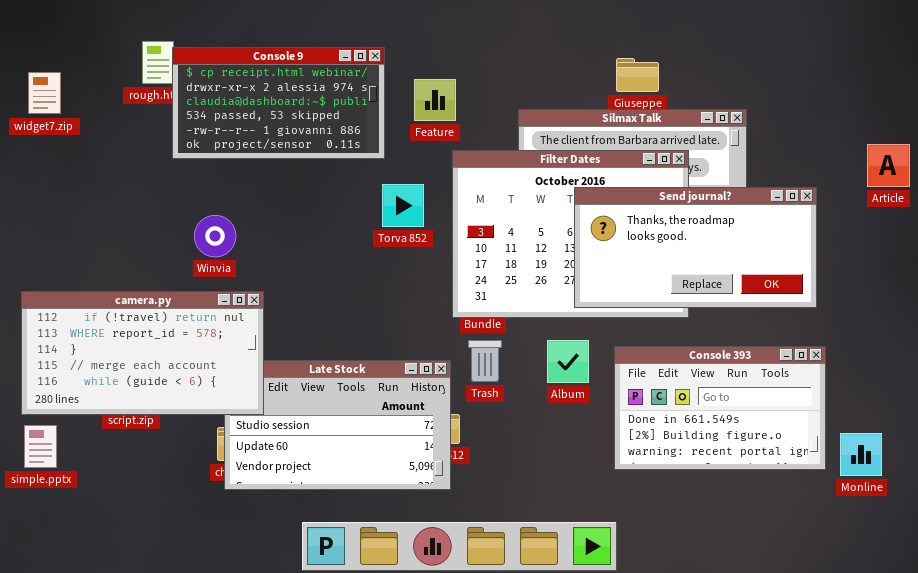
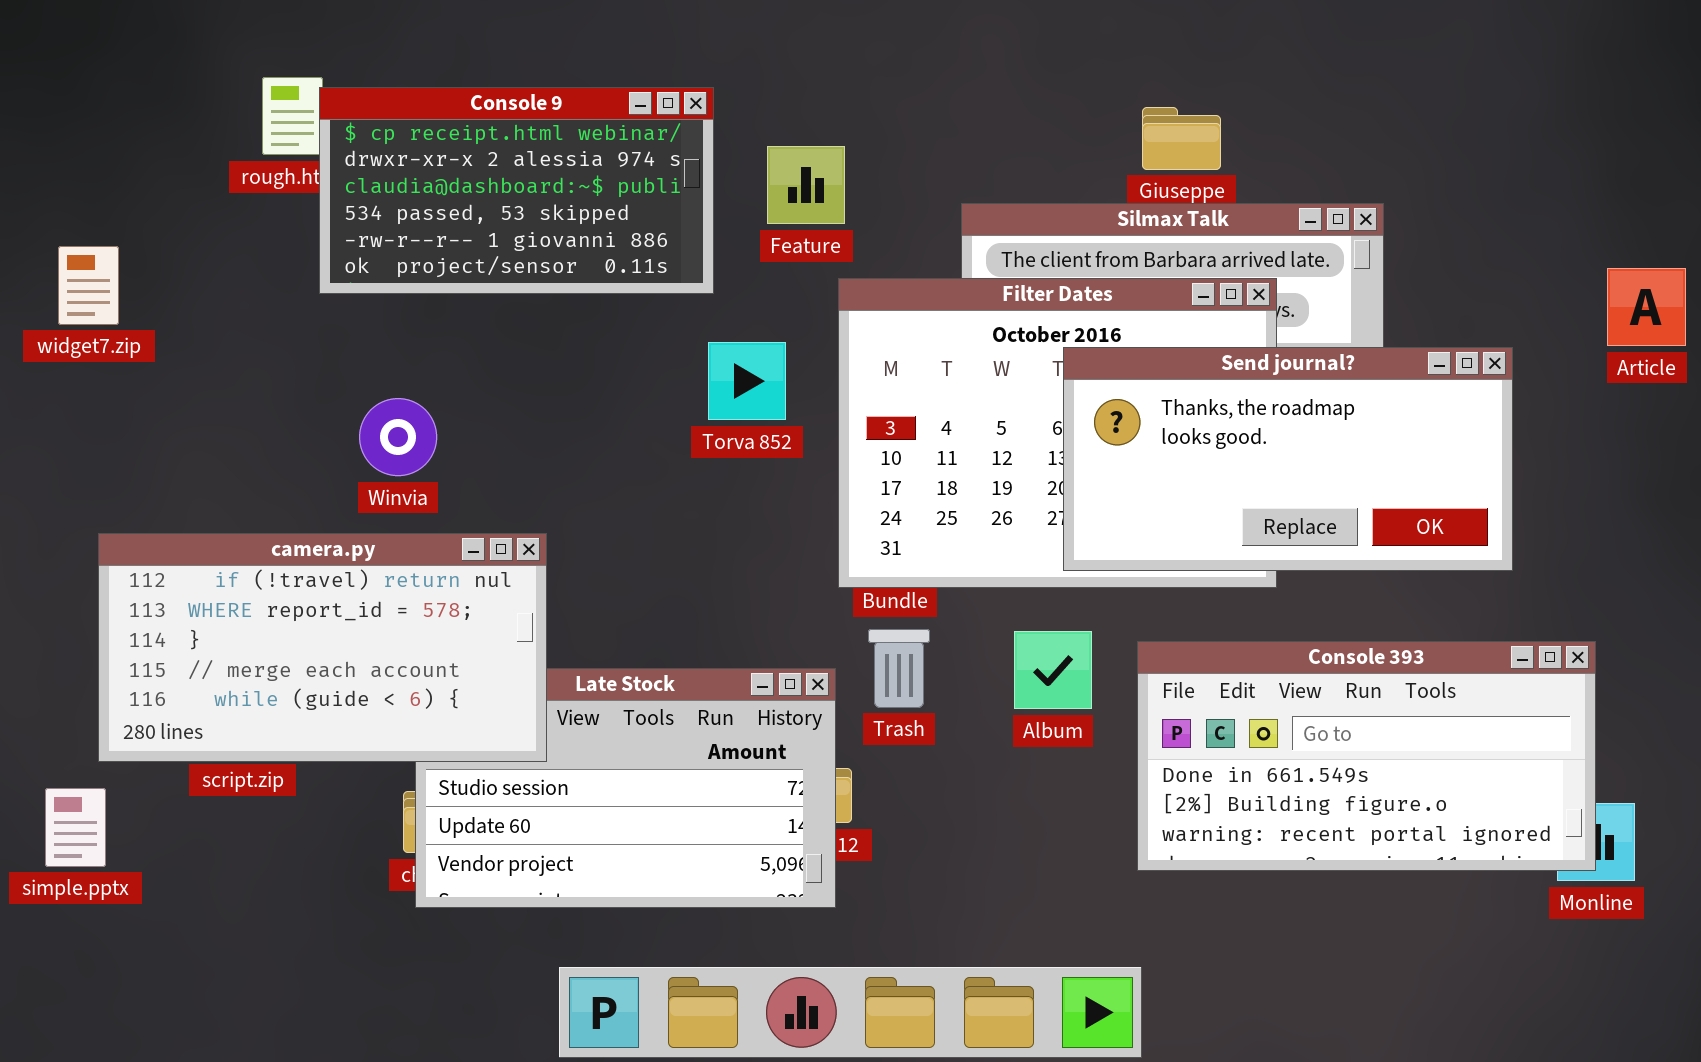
widget7.zip: [28,72,61,114] -> [58,246,119,325], moved
camera.py: [21,291,264,415] -> [98,533,547,762], moved
Console 393: [614,346,826,470] -> [1137,641,1596,871], resized

